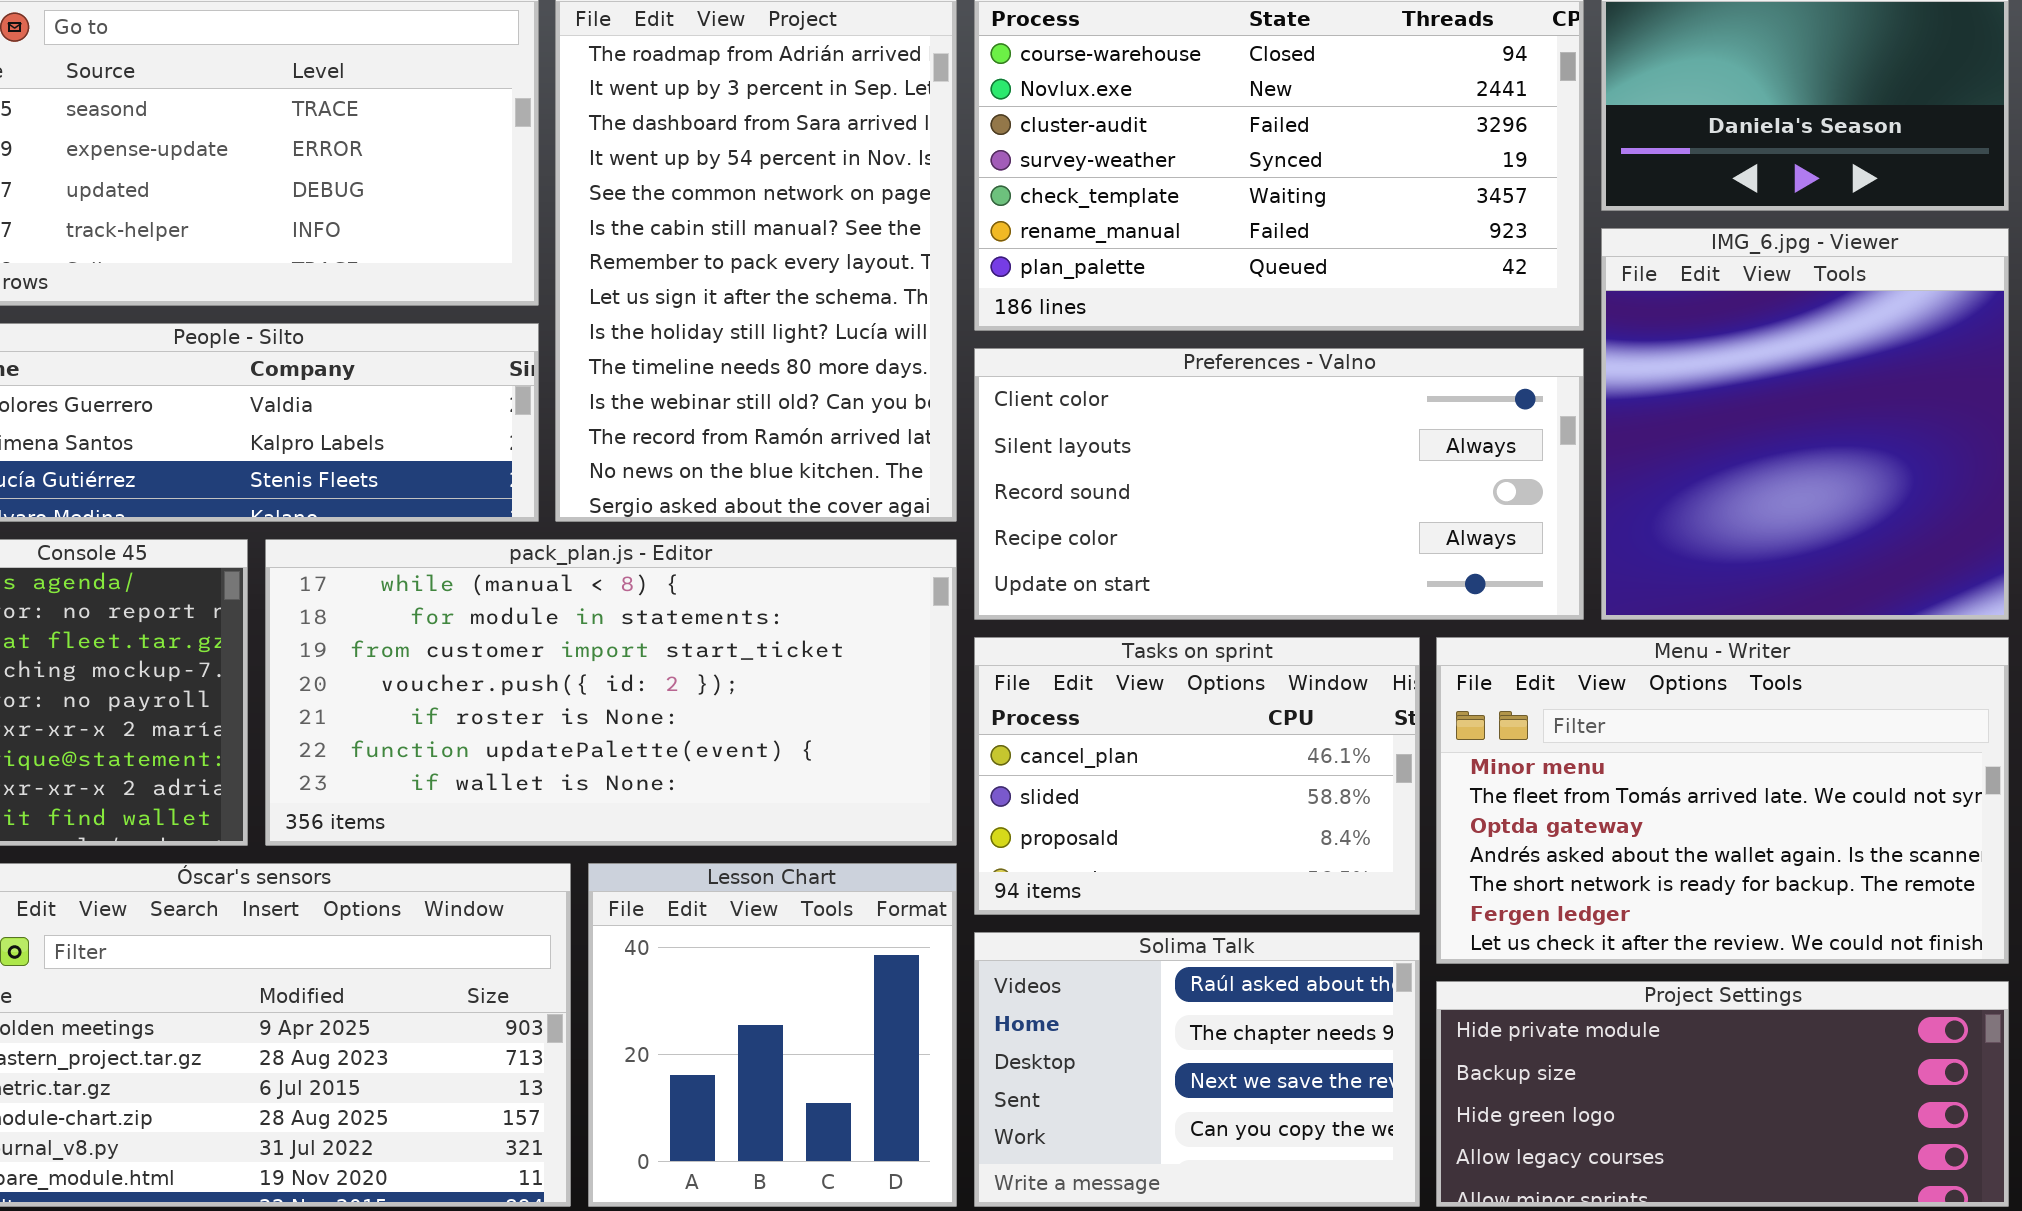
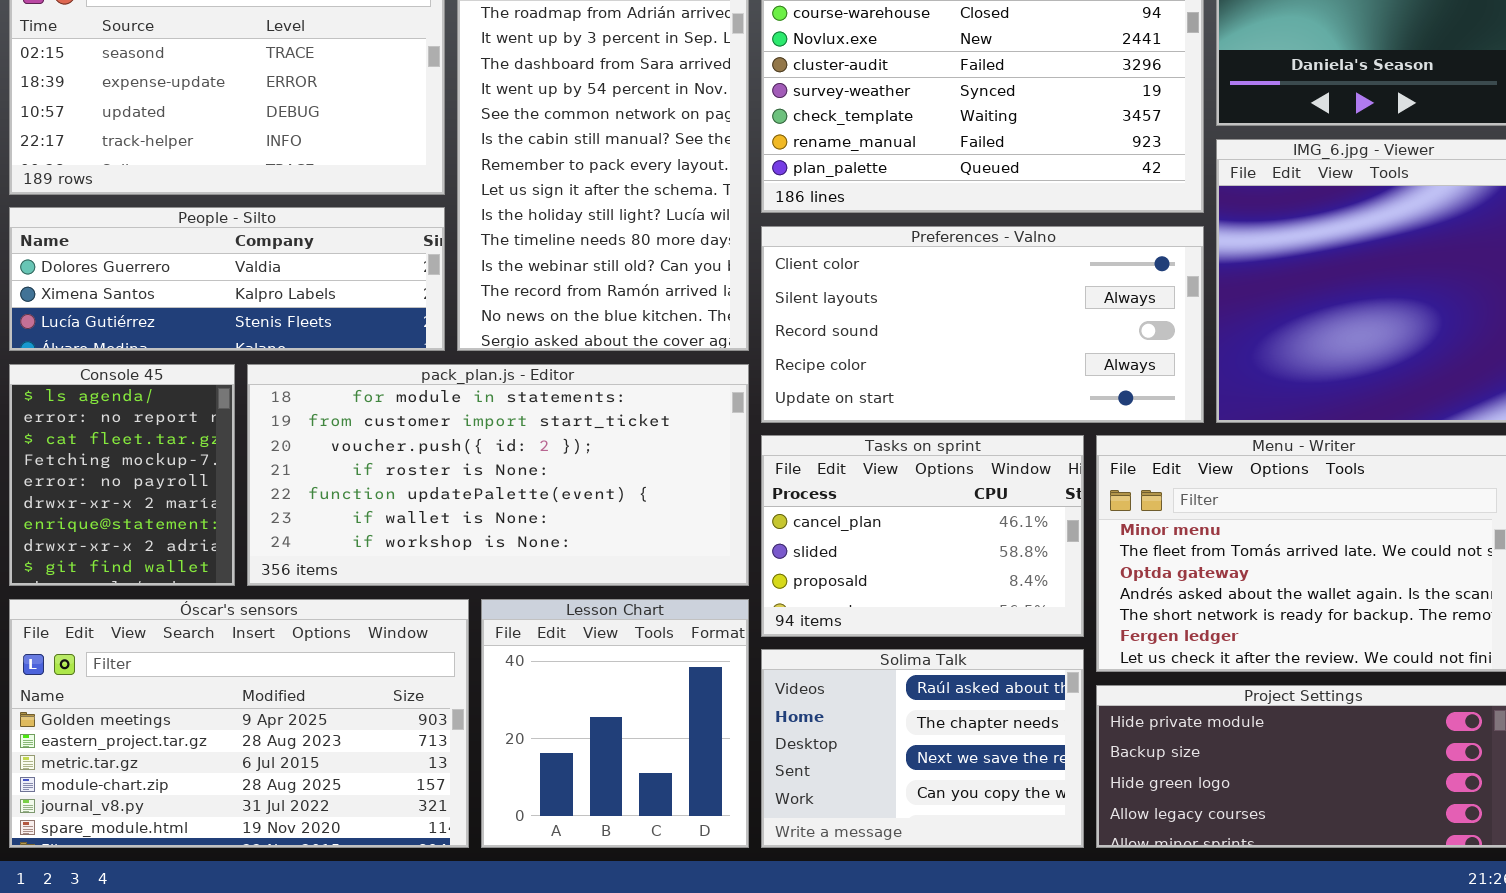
pack_plan.js - Editor: [265,539,957,846] -> [247,364,749,586], scrolled down 1 row

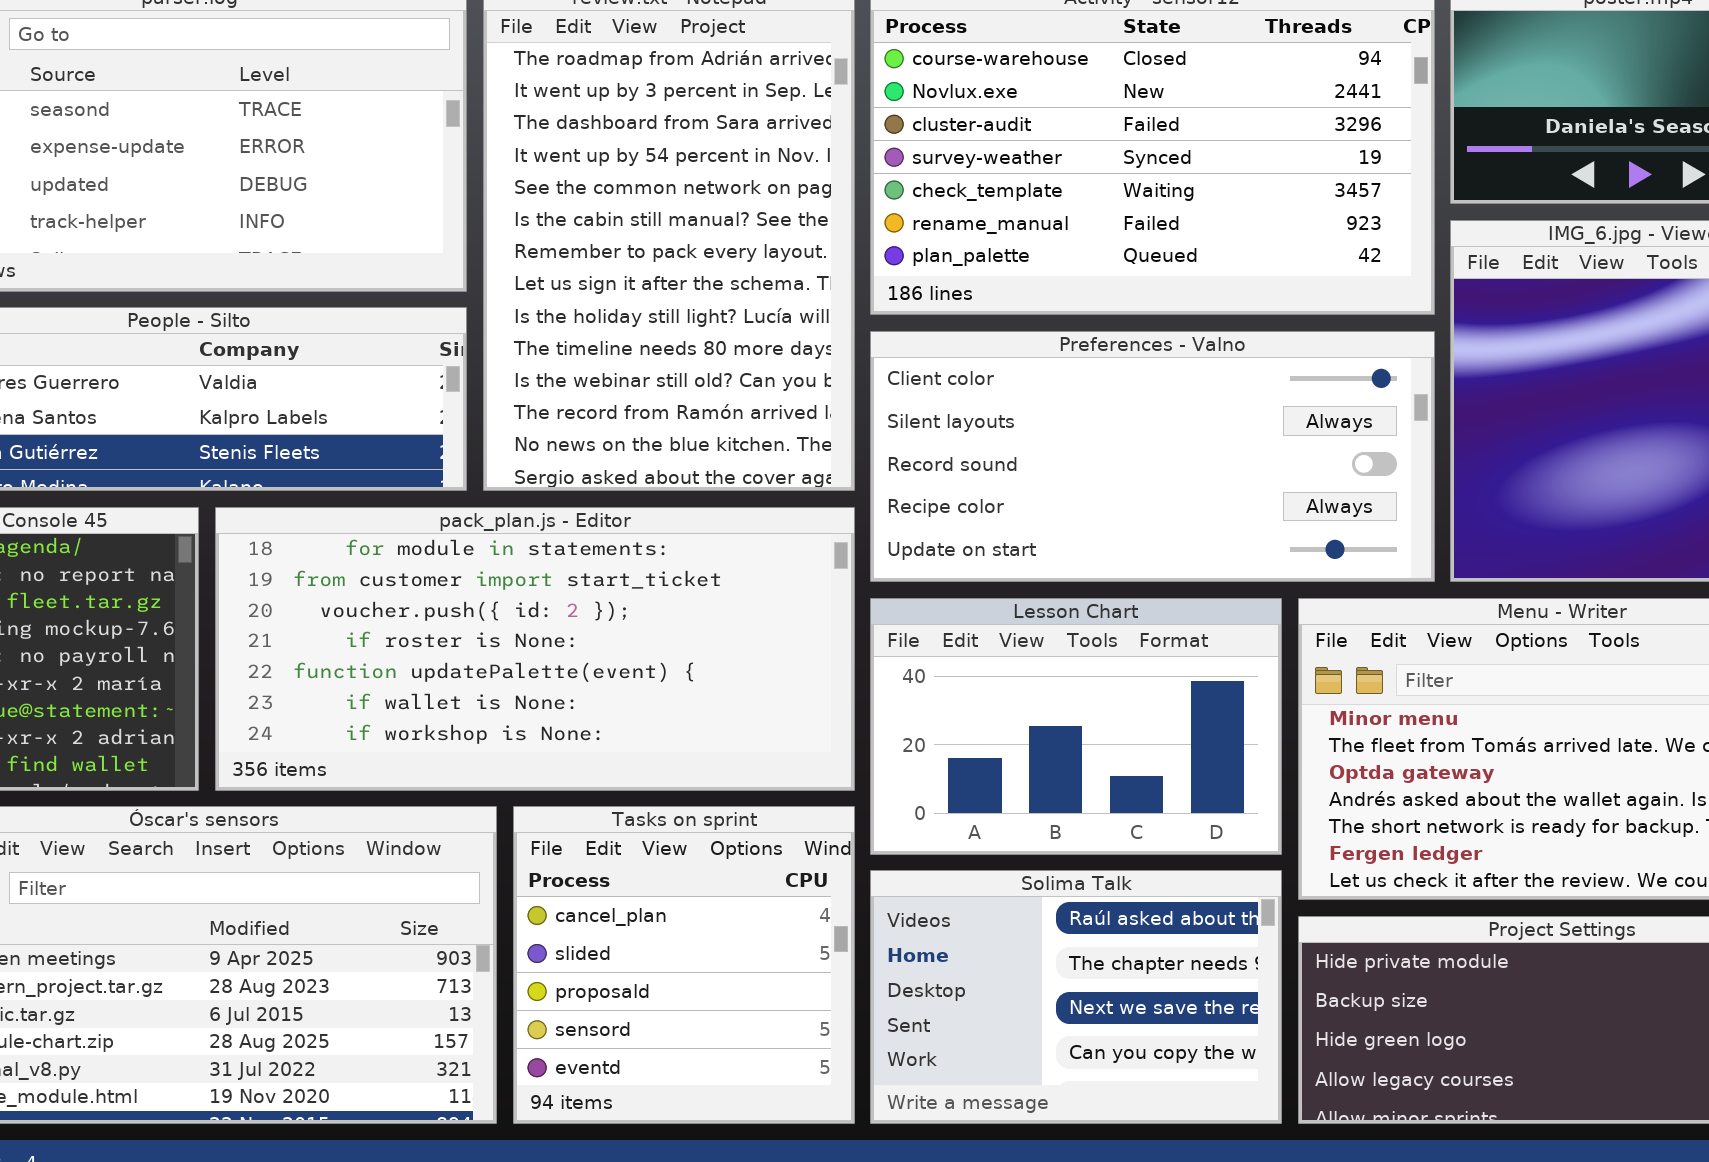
Tasks on sprint: [761,435,1084,637] -> [513,806,855,1124], moved, resized
Lesson Chart: [481,599,749,848] -> [870,598,1282,855], moved, resized

